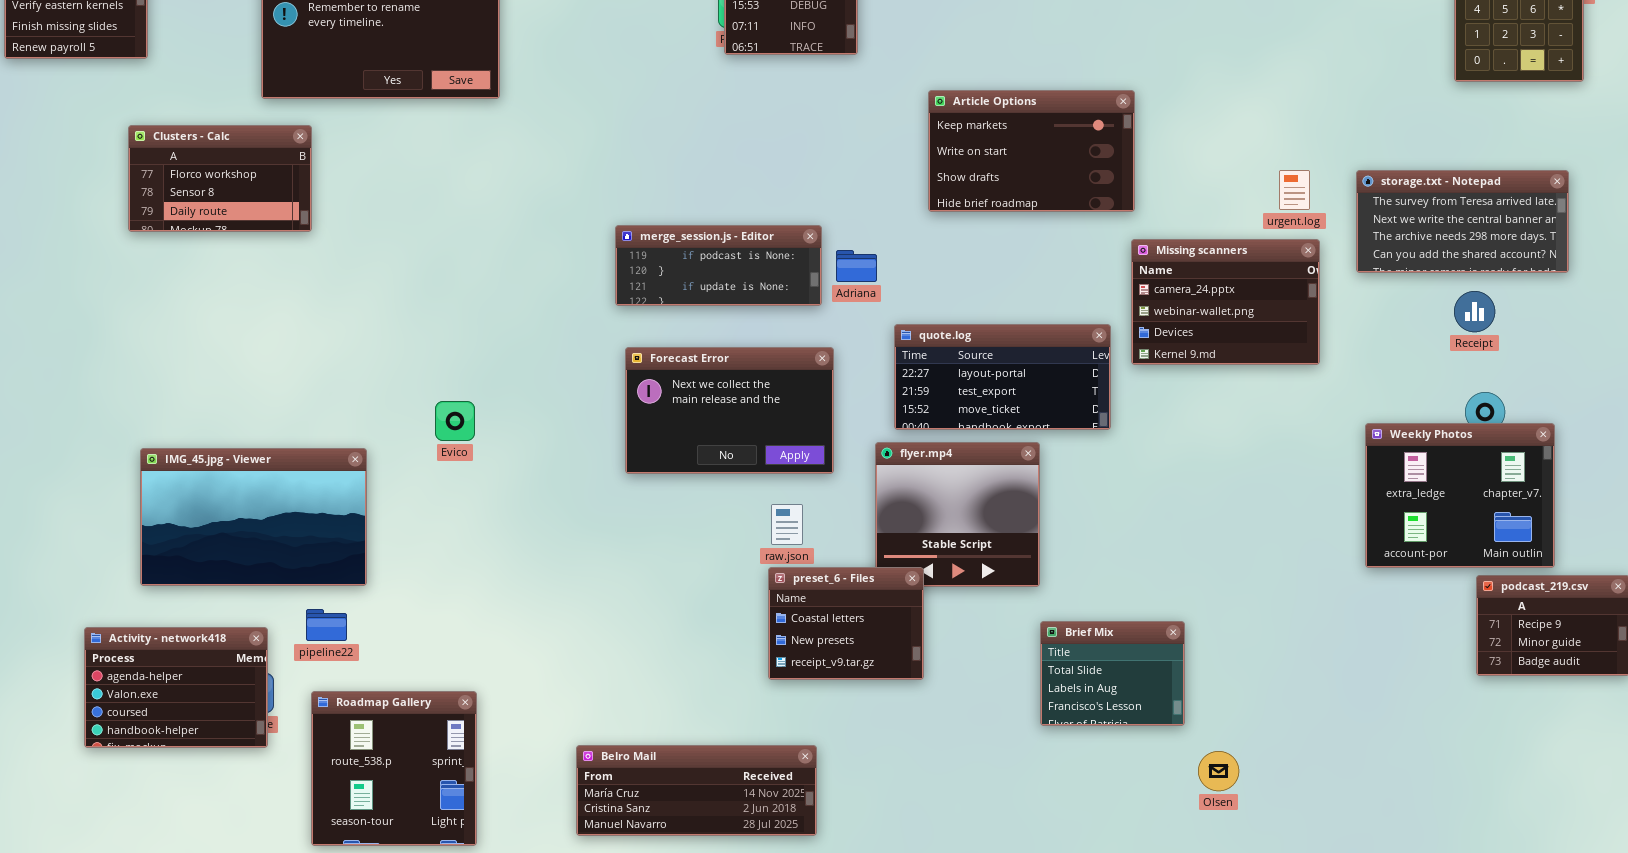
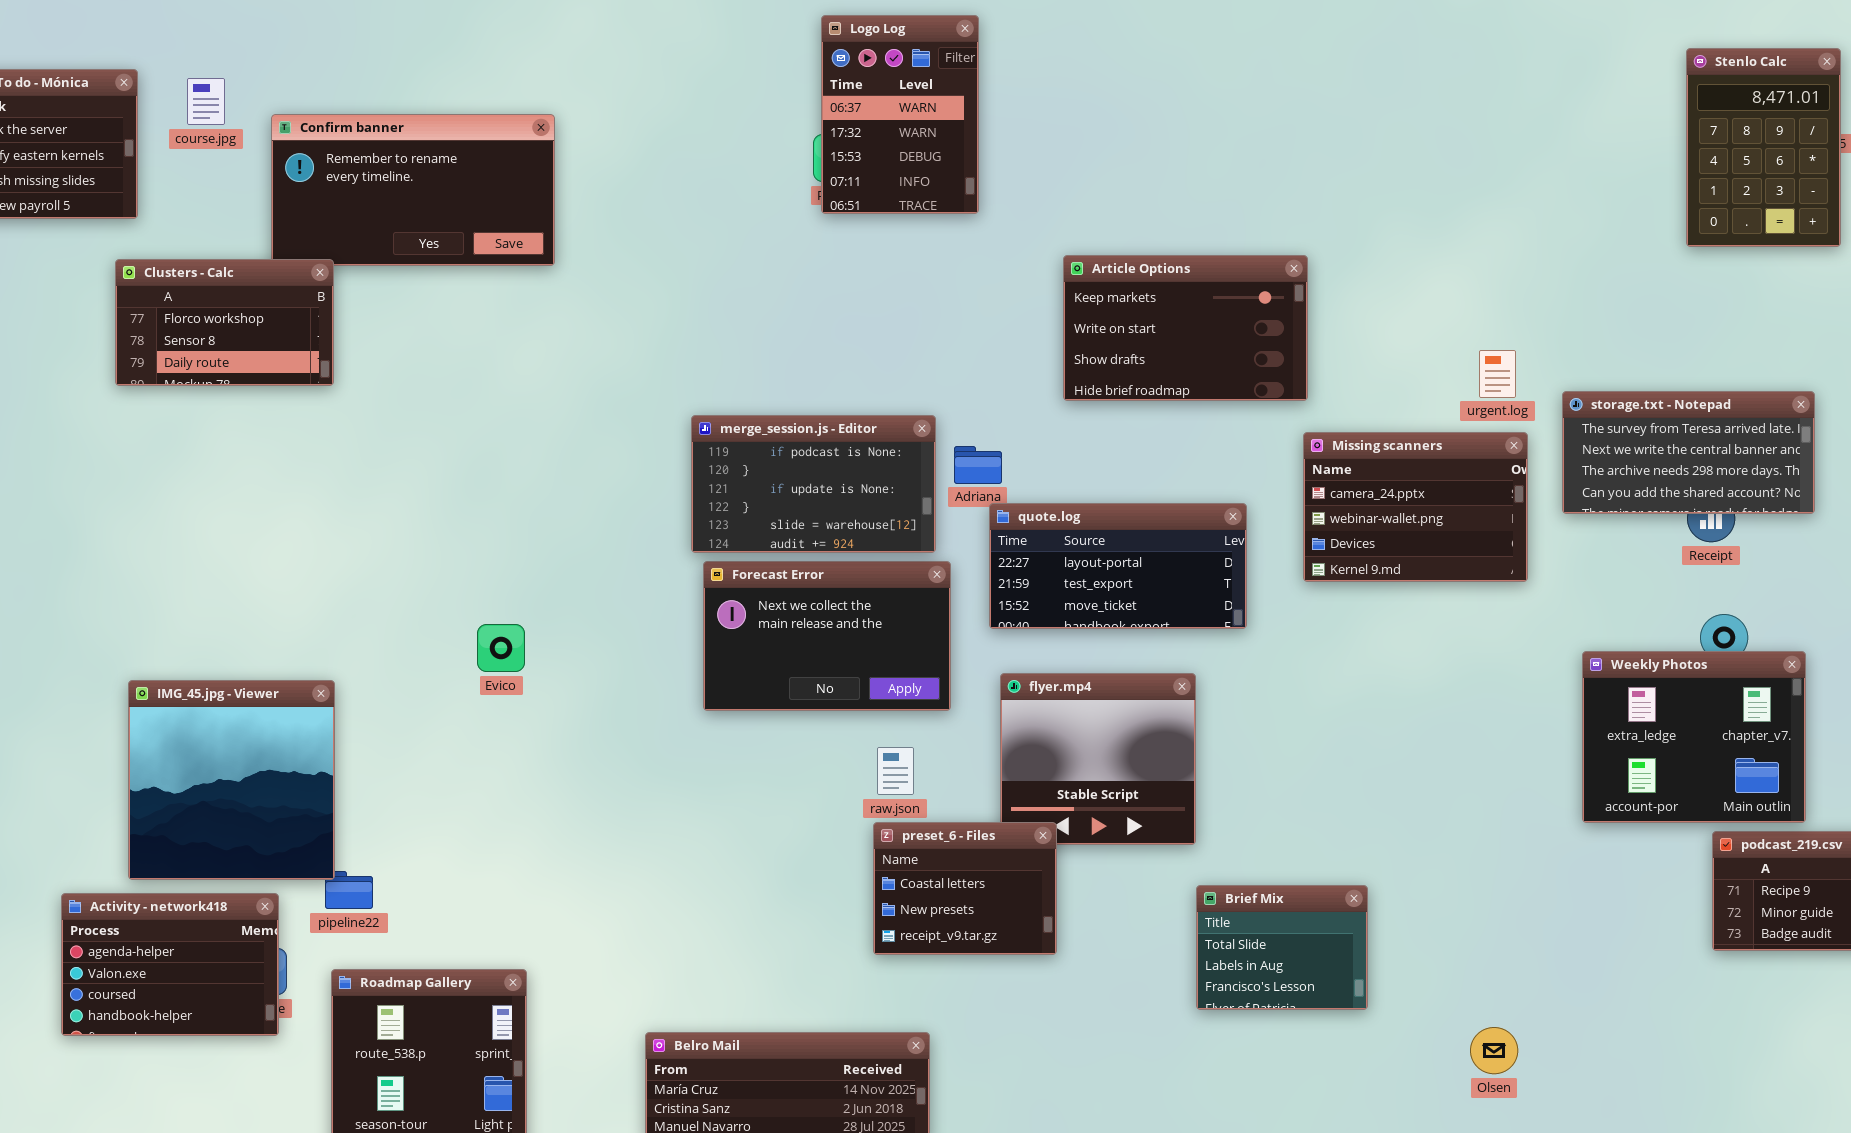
Clusters - Calc: [128,125,312,232] -> [115,259,334,386], moved
storage.txt - Notepad: [1356,170,1569,273] -> [1562,391,1815,514], moved
merge_session.js - Editor: [615,225,822,306] -> [691,415,936,553], resized
quote.log: [894,324,1111,430] -> [989,503,1247,629], moved
IMG_45.jpg - Viewer: [140,448,367,586] -> [128,680,335,880], resized
Olsen: [1198,751,1239,791] -> [1470,1027,1518,1074], moved

